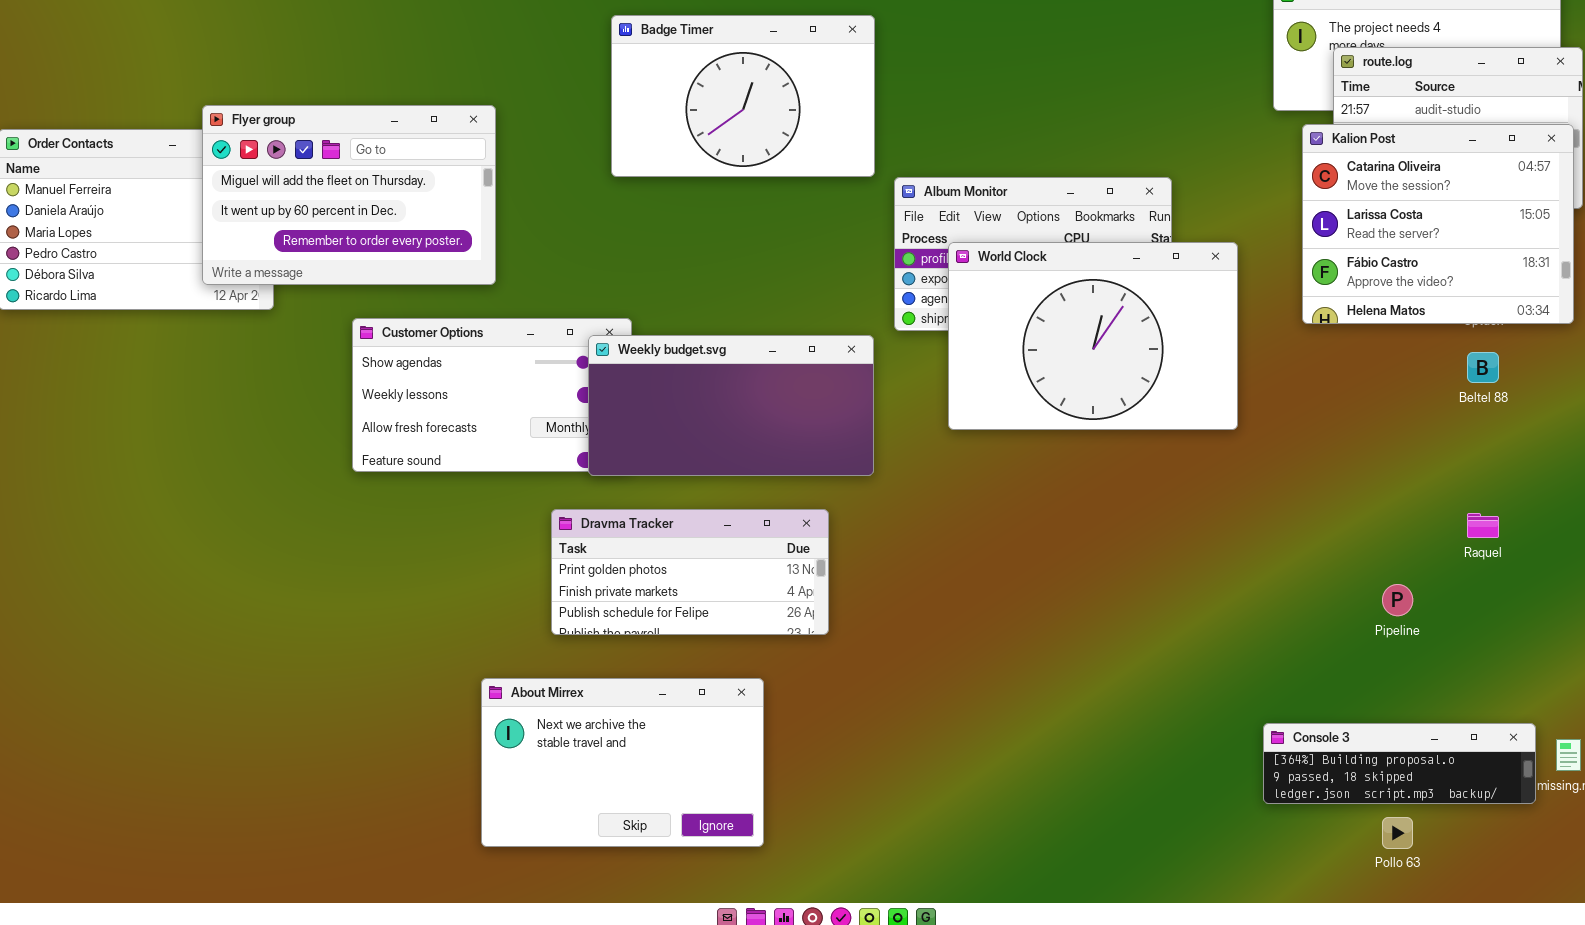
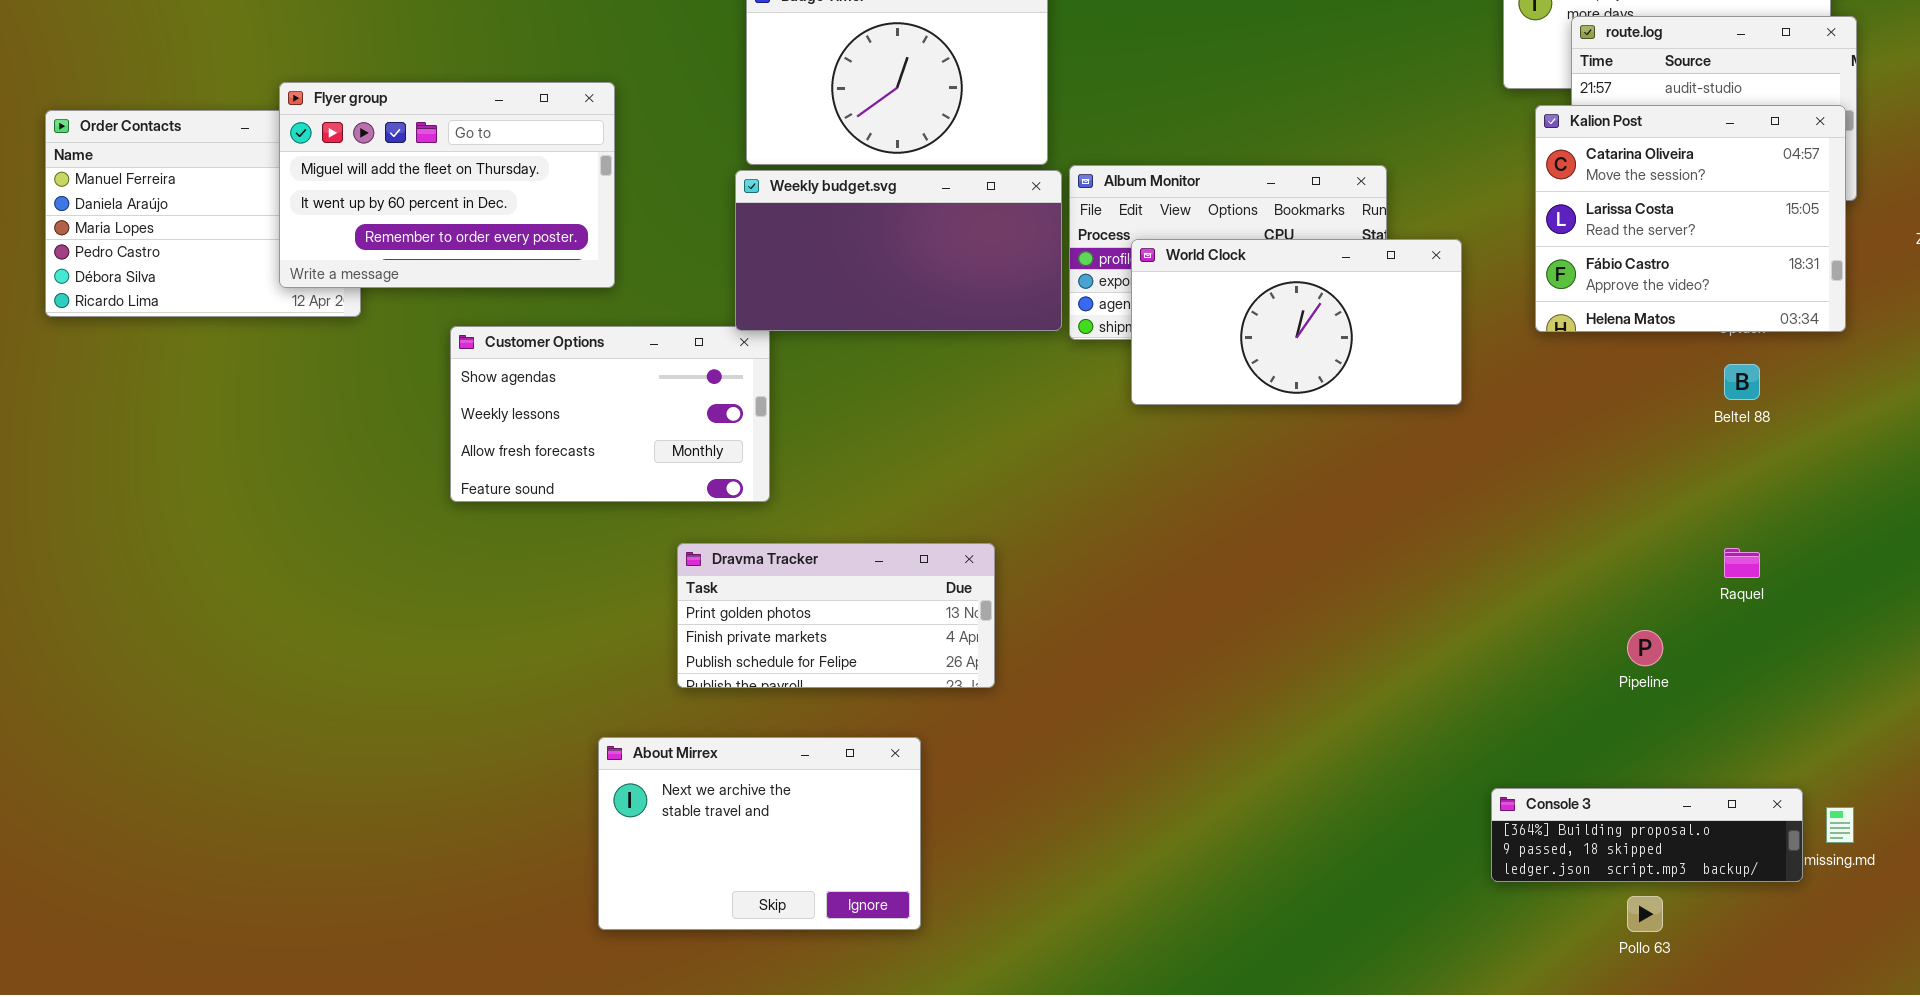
World Clock: [948,242,1238,430] -> [1131,239,1462,405], resized
Weekly budget.svg: [588,335,874,476] -> [735,170,1062,331], moved

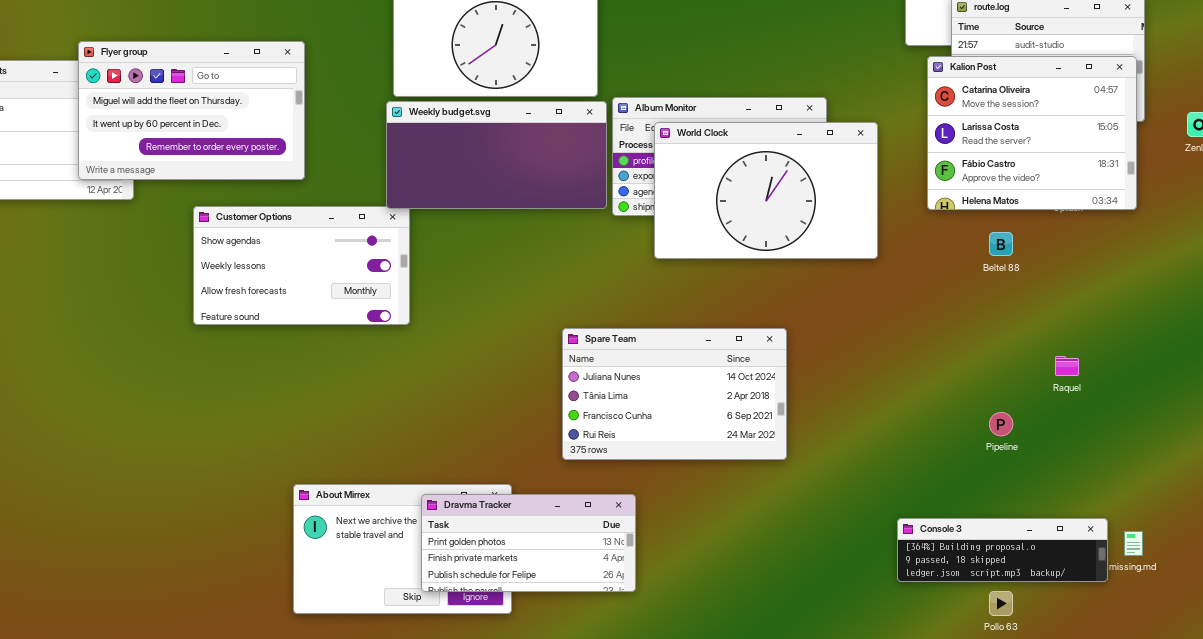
World Clock: [1131,239,1462,405] -> [654,122,878,259], resized
Beltel 88: [1724,364,1760,400] -> [989,232,1013,256], moved
Spare Team: none -> [562,328,787,460], opened
Dravma Tracker: [677,543,995,688] -> [421,494,636,592], moved

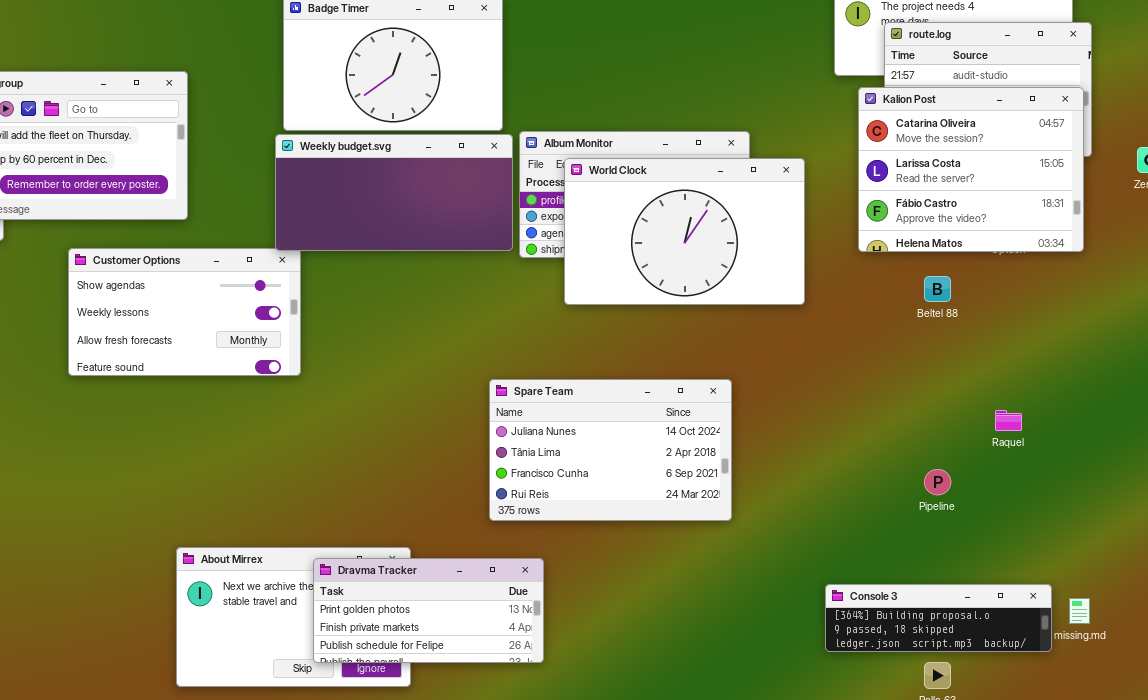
Spare Team: [562,328,787,460] -> [489,379,732,521], moved

